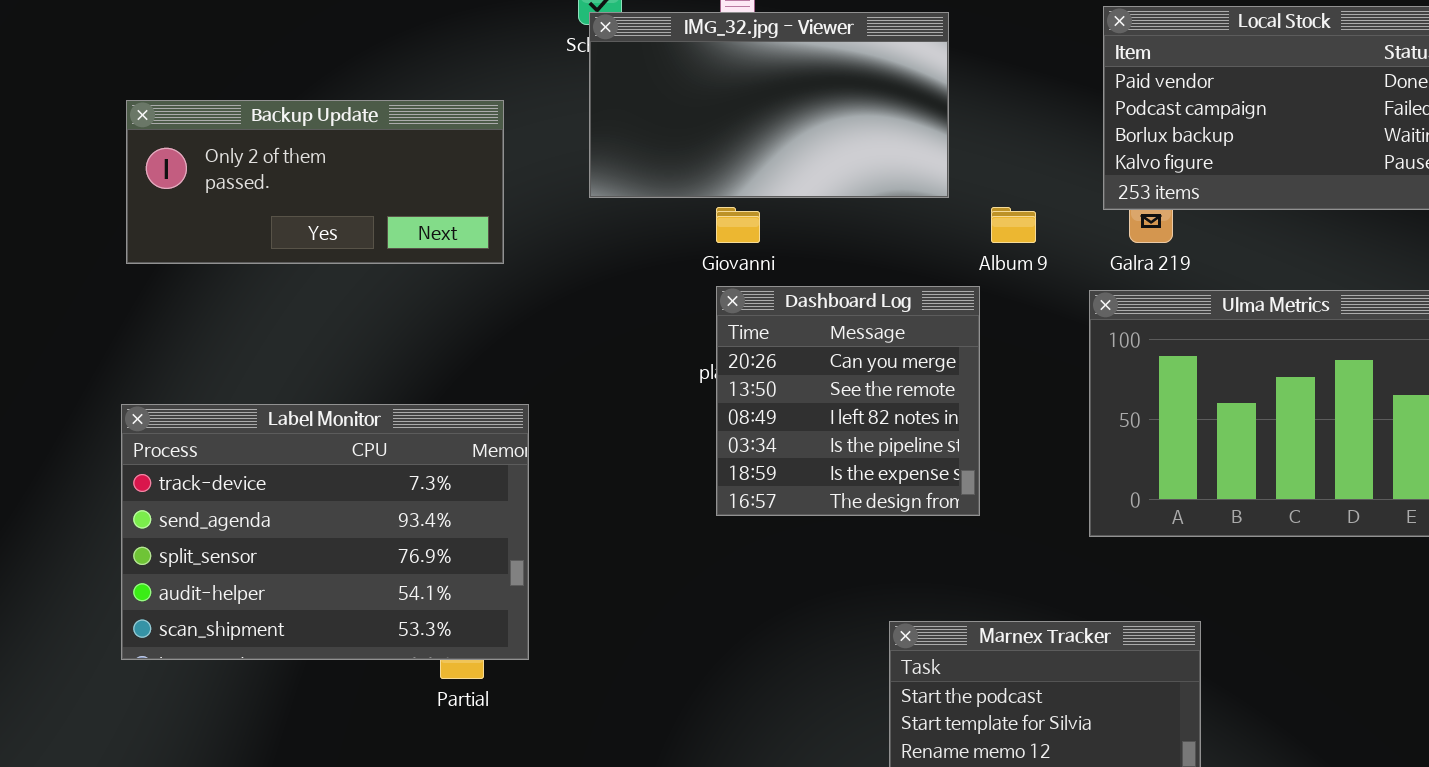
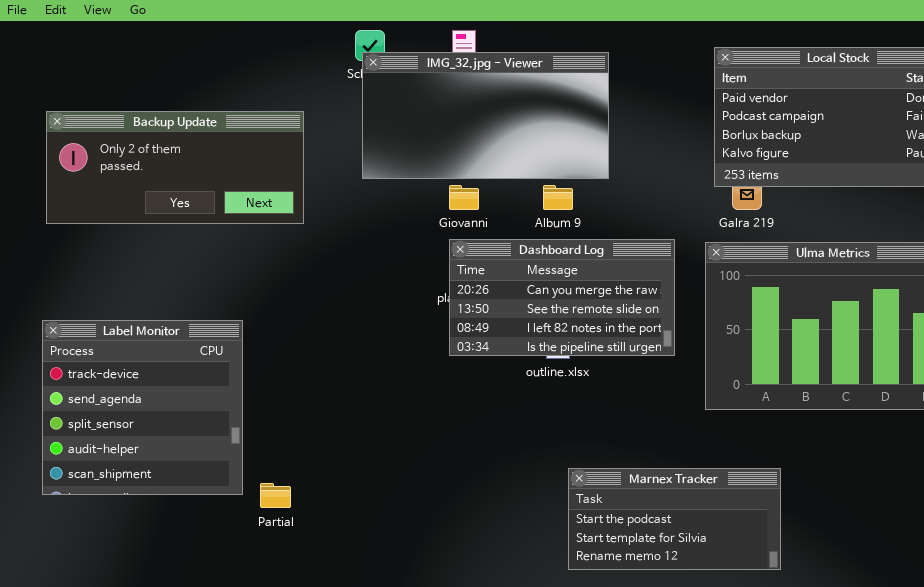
Album 9: [991,207,1036,243] -> [543,185,573,210], moved
Dashboard Log: [716,286,980,516] -> [449,239,675,356], resized
Label Monitor: [121,404,529,660] -> [42,320,243,495], resized

